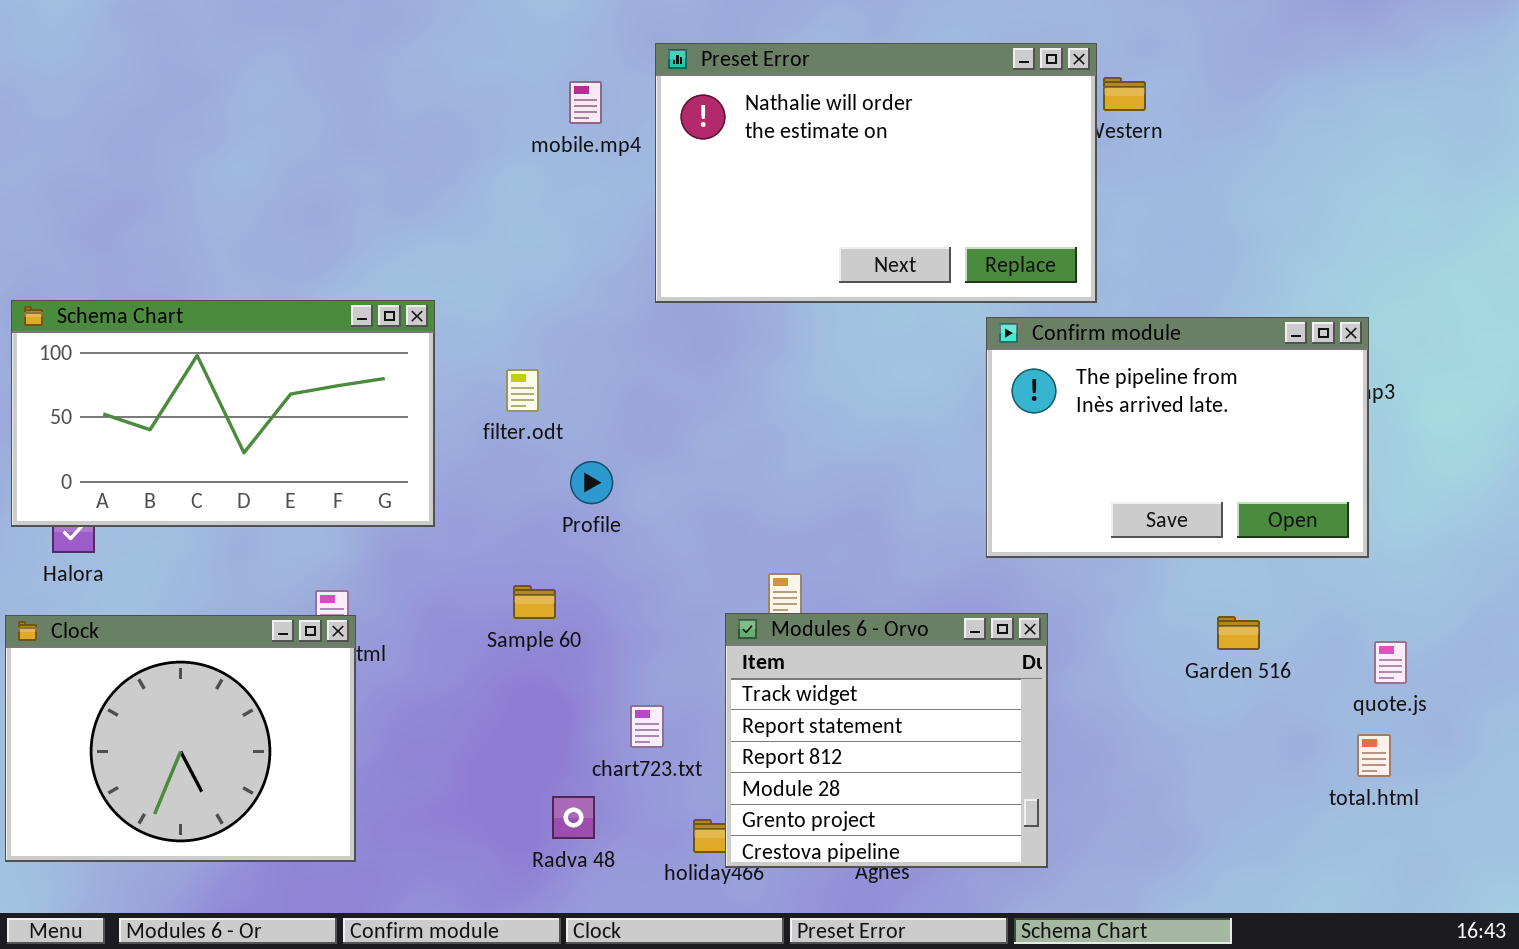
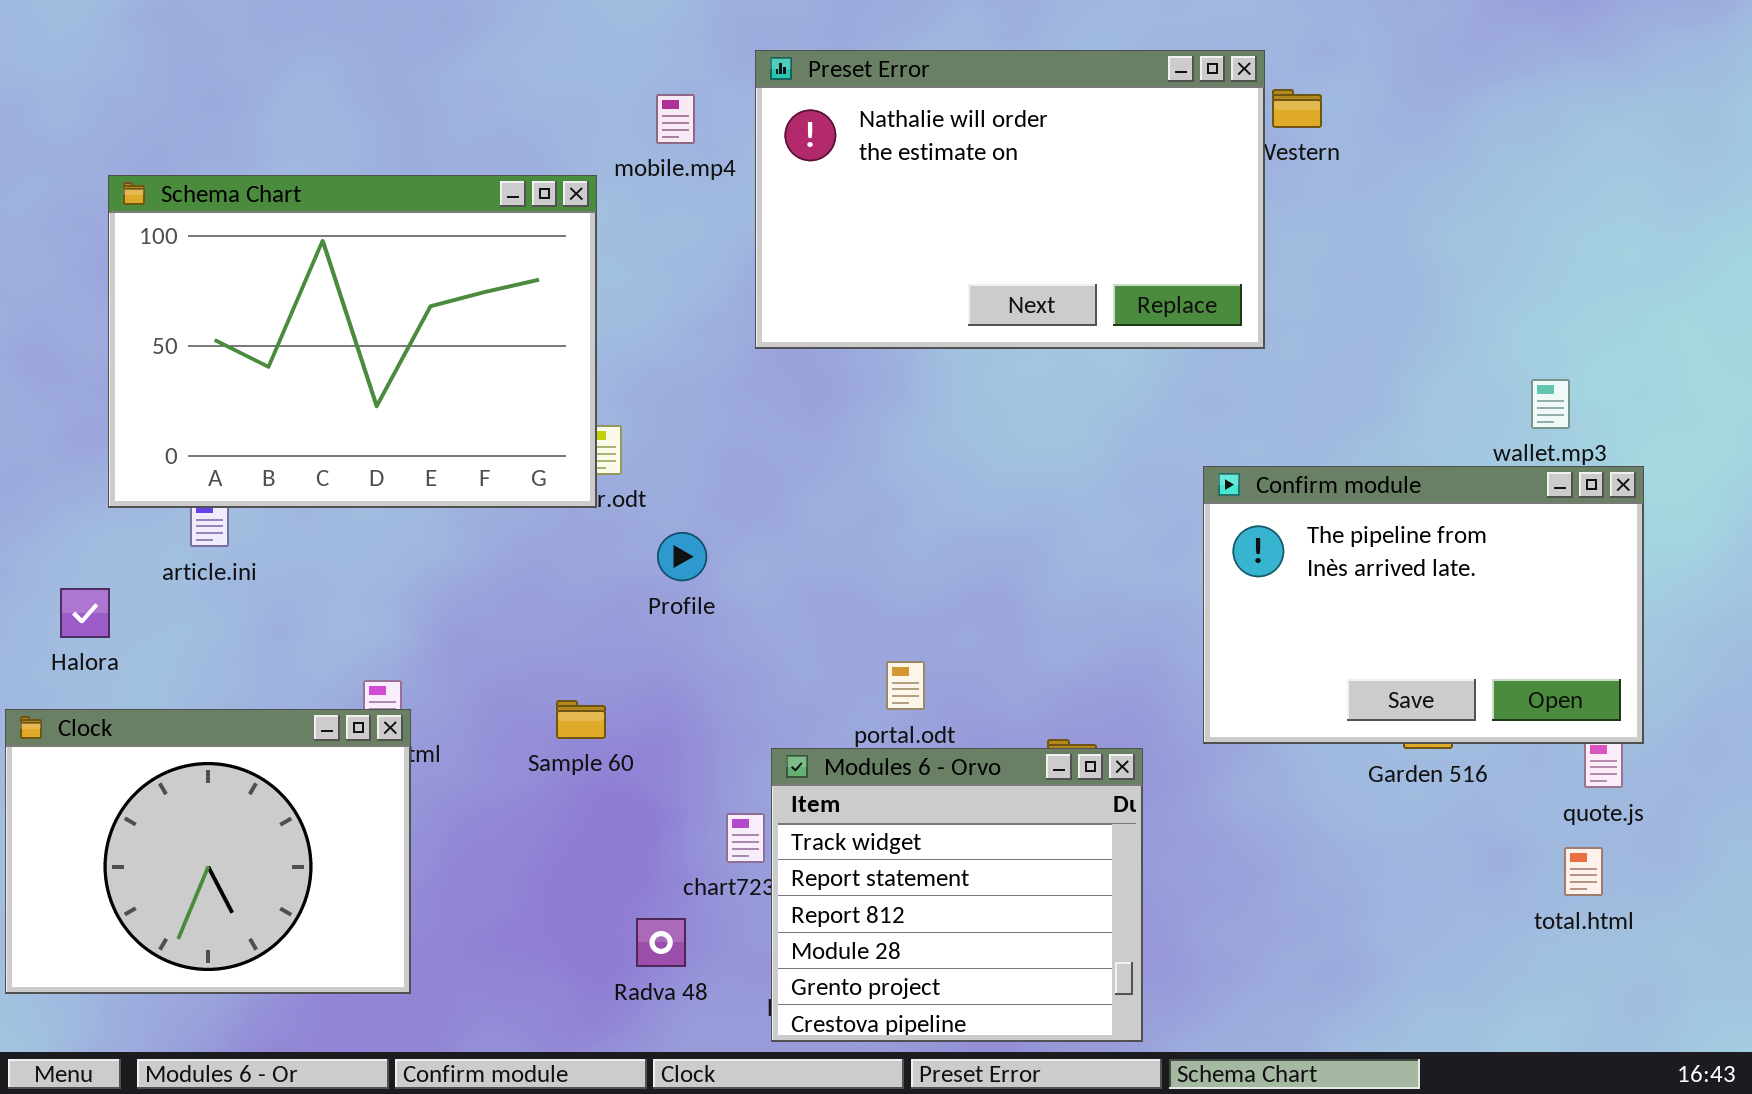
Schema Chart: [11,300,435,527] -> [108,175,597,508], moved, resized
Confirm module: [986,317,1369,558] -> [1203,466,1644,744], moved
Sample 60: [513,585,556,619] -> [556,700,606,739], moved
Modules 6 - Orvo: [725,613,1048,868] -> [771,748,1143,1042], moved

